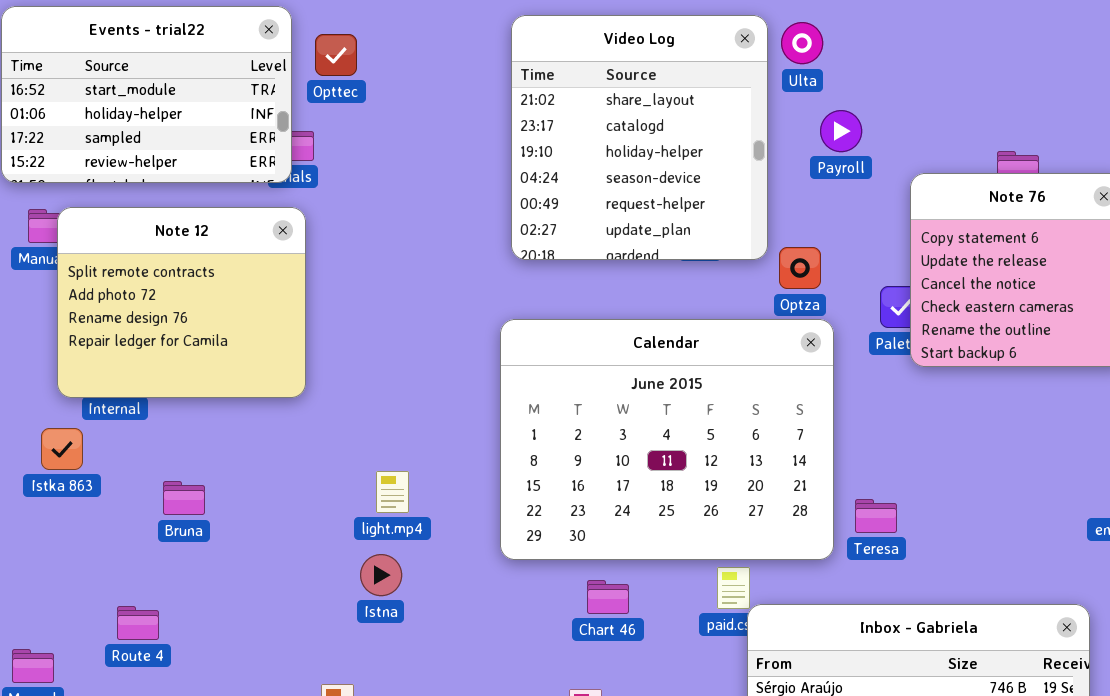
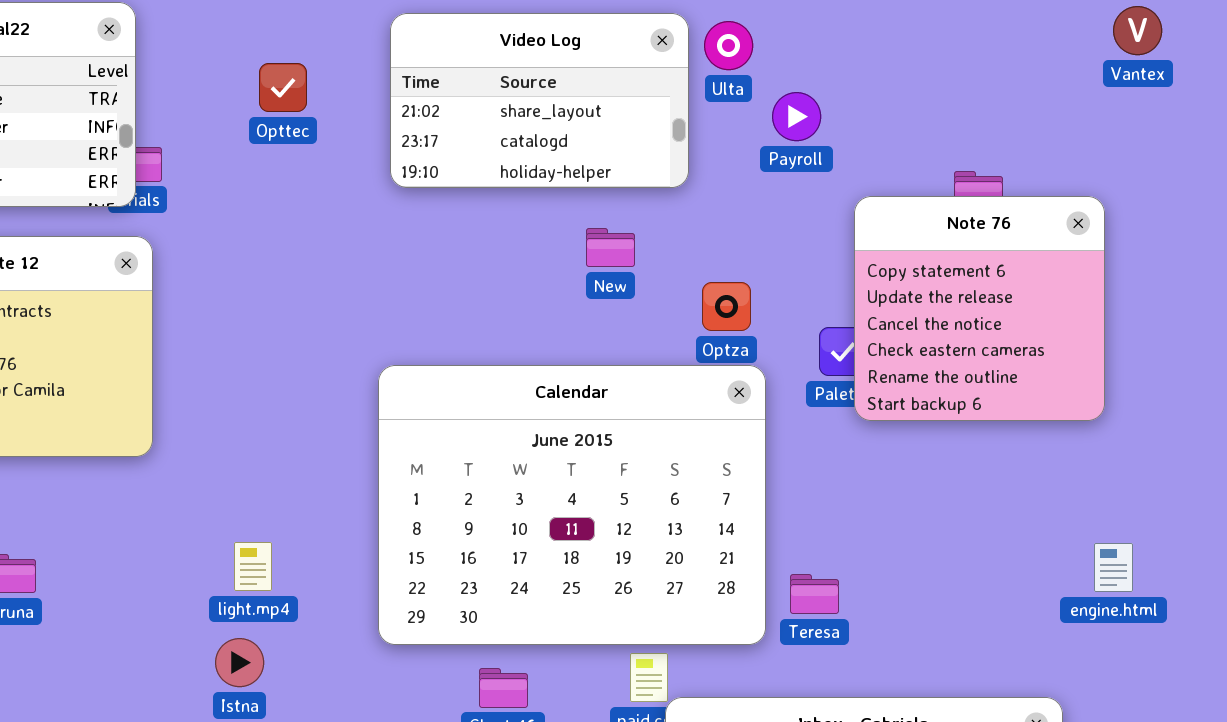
Video Log: [511,15,768,260] -> [390,13,689,188], resized
Opttec: [315,34,357,76] -> [259,63,307,112], moved
Payroll: [820,110,862,152] -> [772,92,821,141], moved

